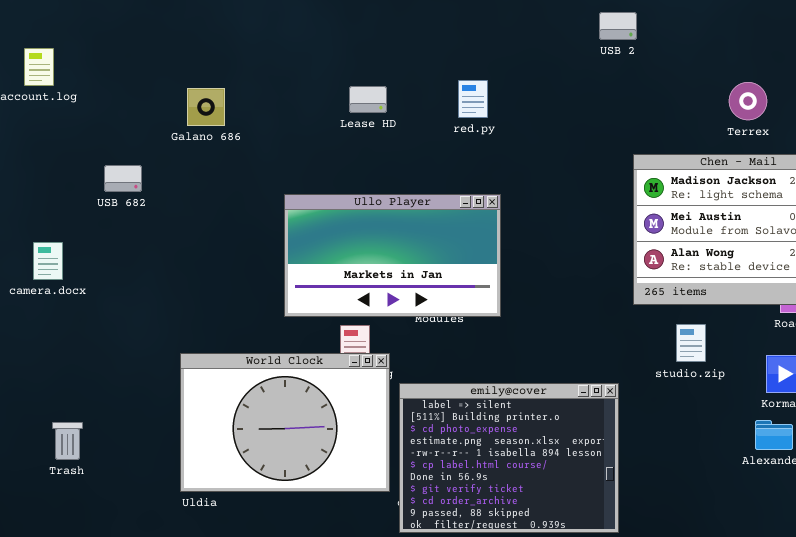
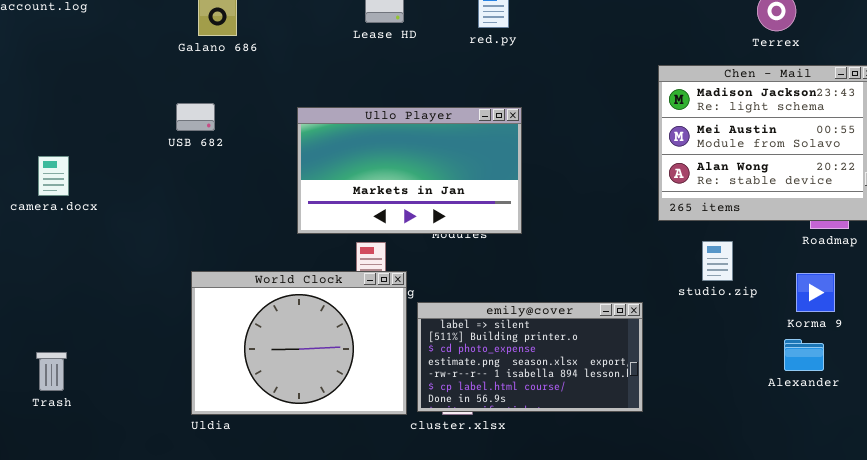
USB 682: [104,165,142,192] -> [176,103,215,131], moved
emily@cover: [399,383,619,533] -> [417,302,643,412], resized
Trash: [52,422,83,460] -> [36,352,67,391], moved

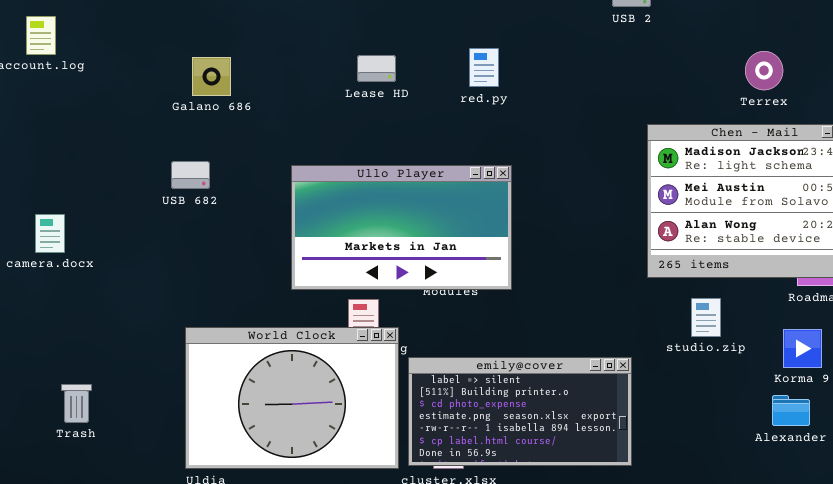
Trash: [36,352,67,391] -> [61,384,92,423], moved

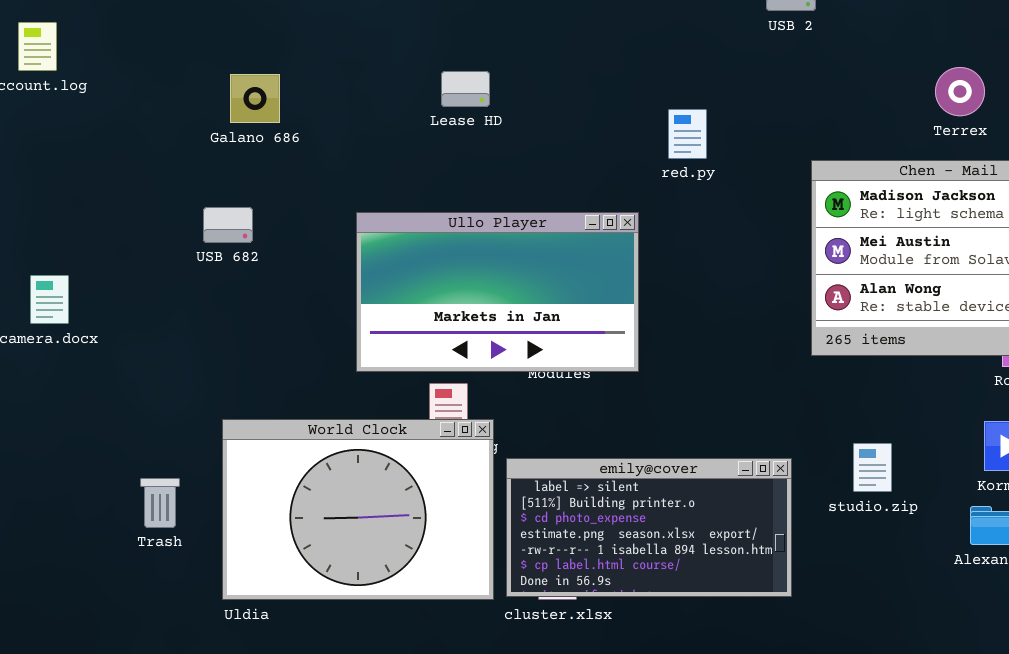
red.py: [469,48,499,87] -> [668,109,707,159], moved
studio.zip: [691,298,721,337] -> [853,443,892,492], moved
Trash: [61,384,92,423] -> [140,478,180,528], moved

